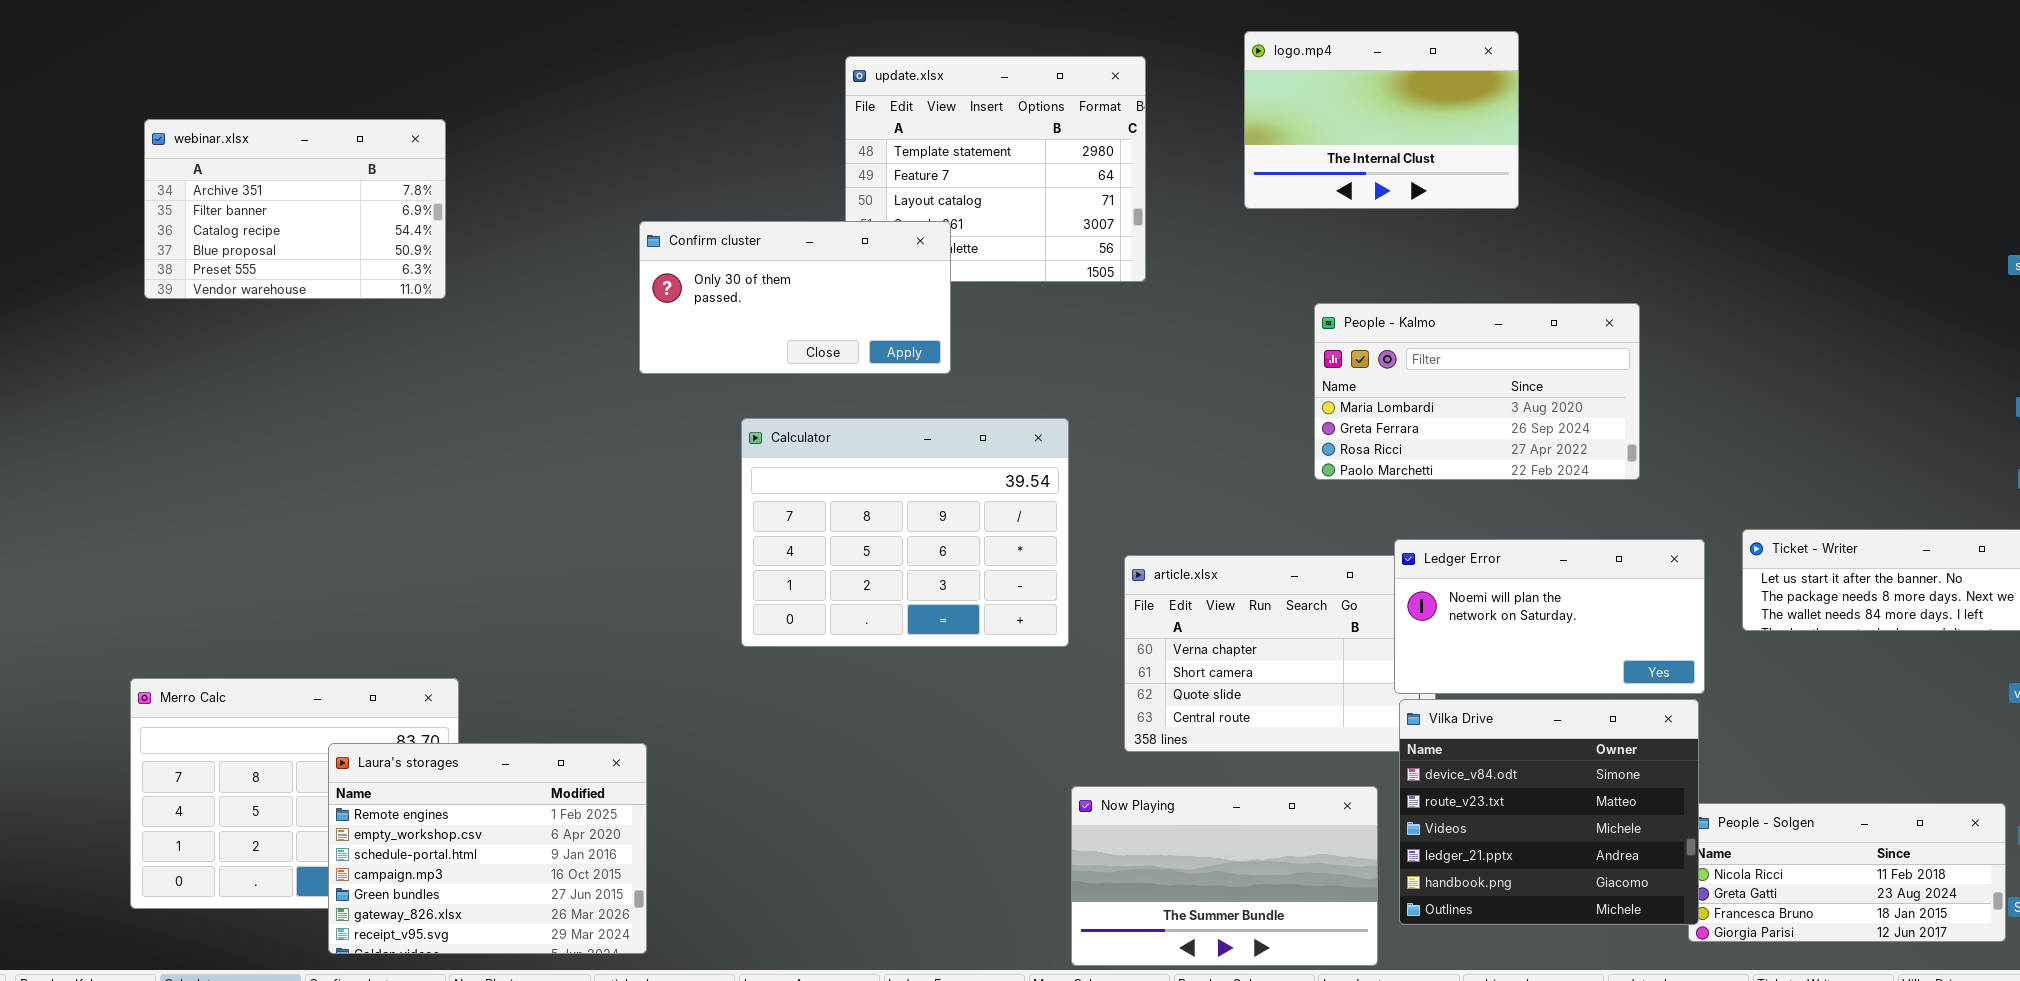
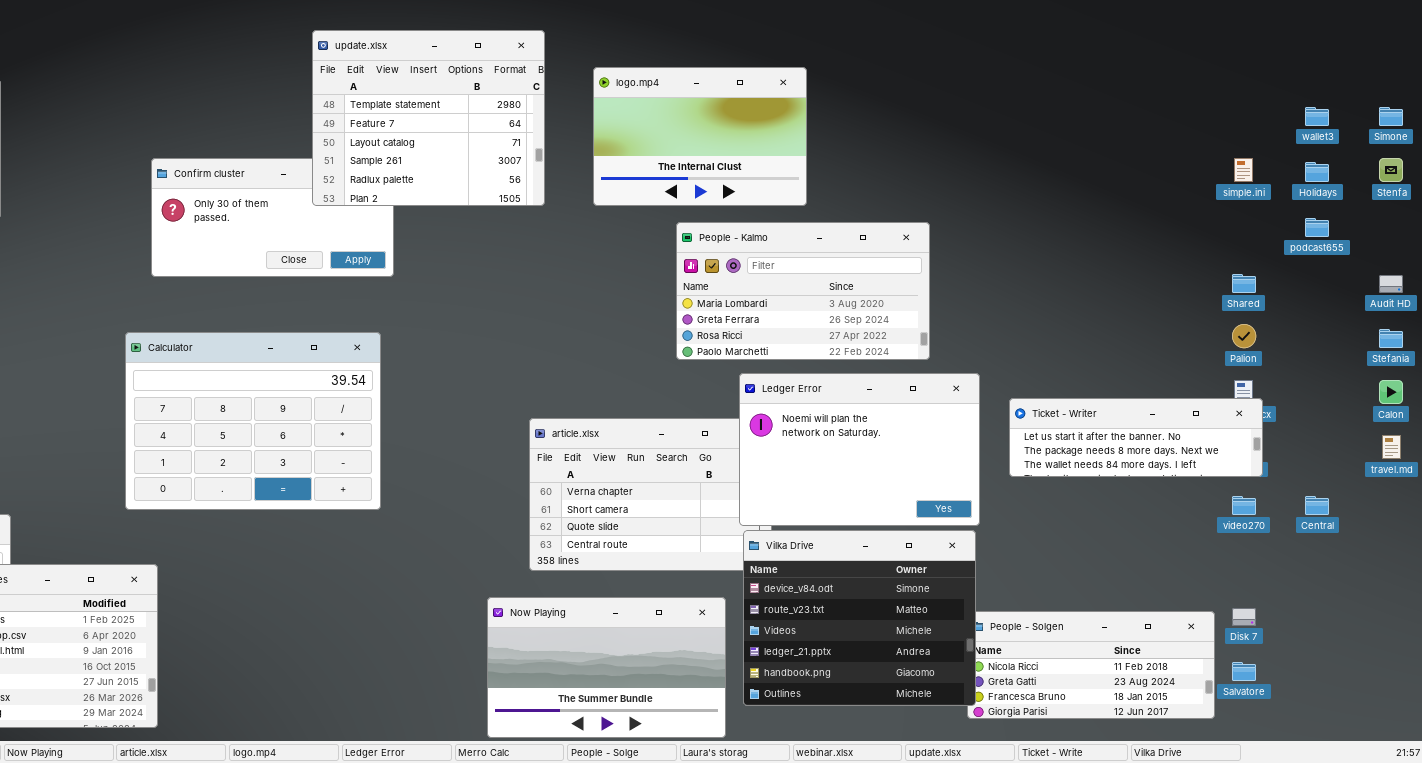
logo.mp4: [1244,31,1519,209] -> [593,67,807,206], moved
update.xlsx: [845,56,1146,282] -> [312,30,545,206], raised
Calculator: [741,418,1069,647] -> [125,332,381,510], moved
Ledger Error: [1394,539,1705,694] -> [739,373,980,526], resized

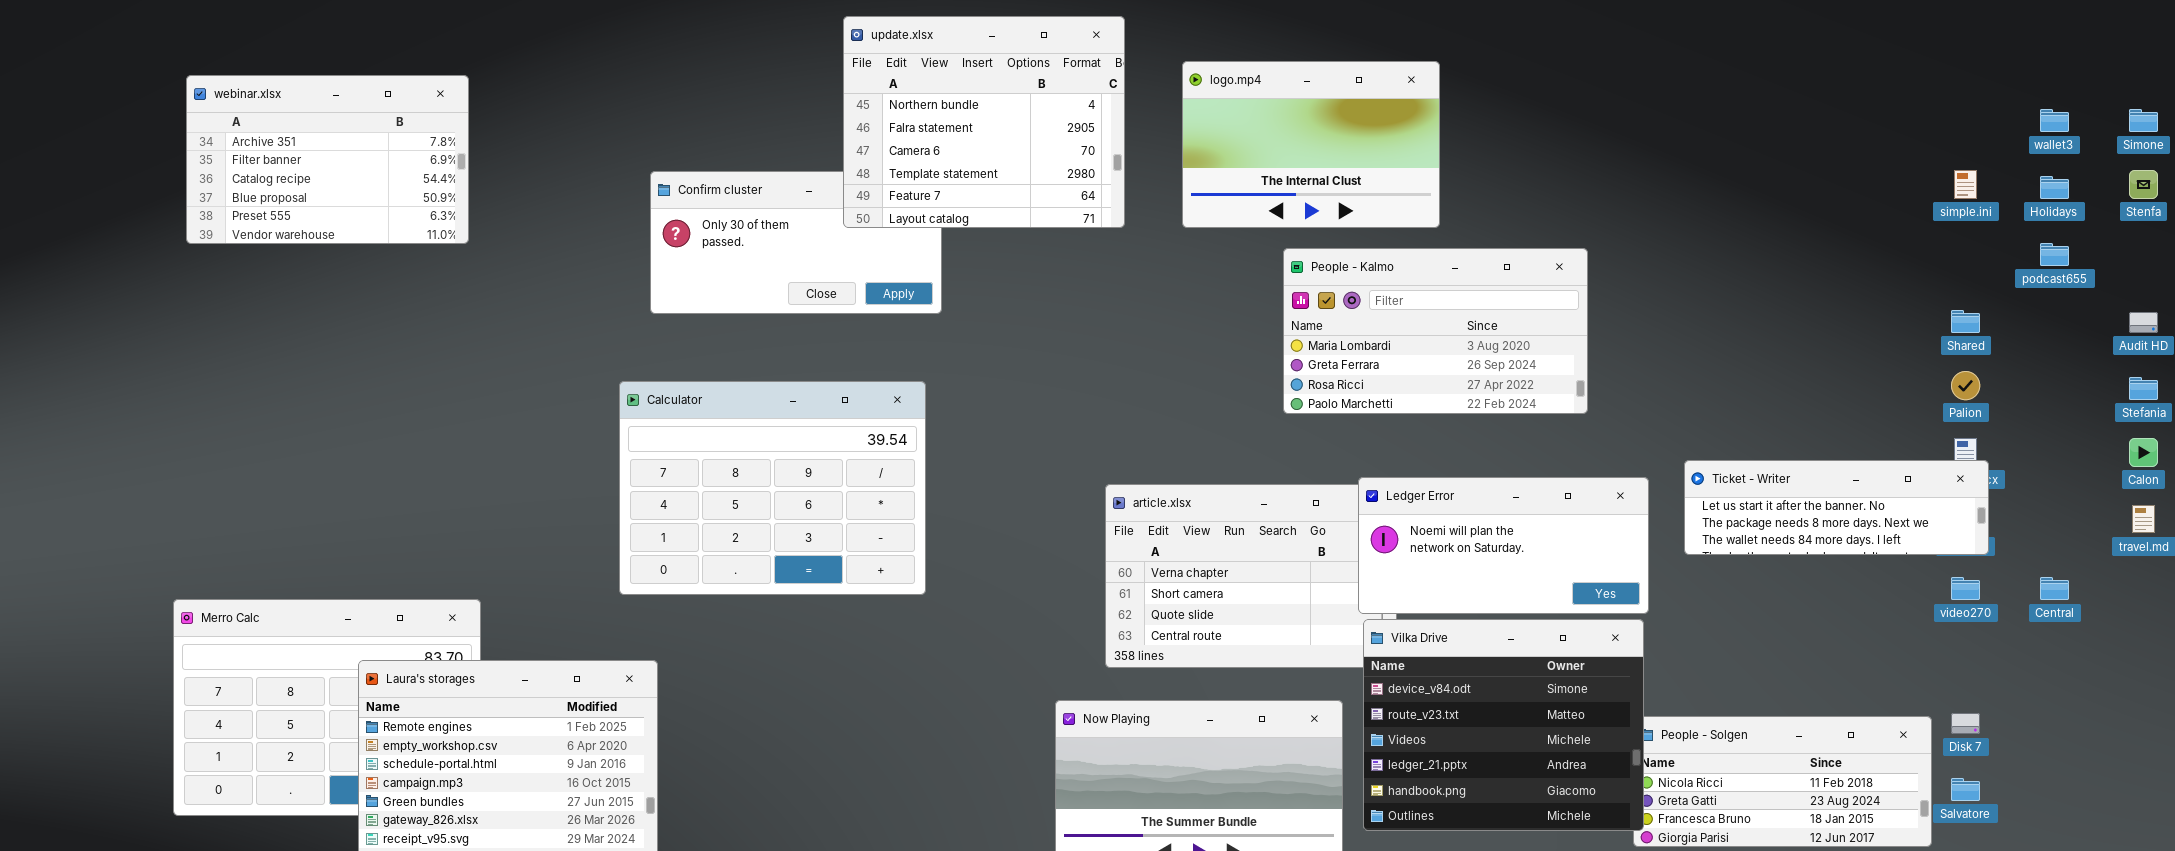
update.xlsx: [312,30,545,206] -> [843,16,1125,228], scrolled up 3 rows
Ledger Error: [739,373,980,526] -> [1358,477,1649,614], resized

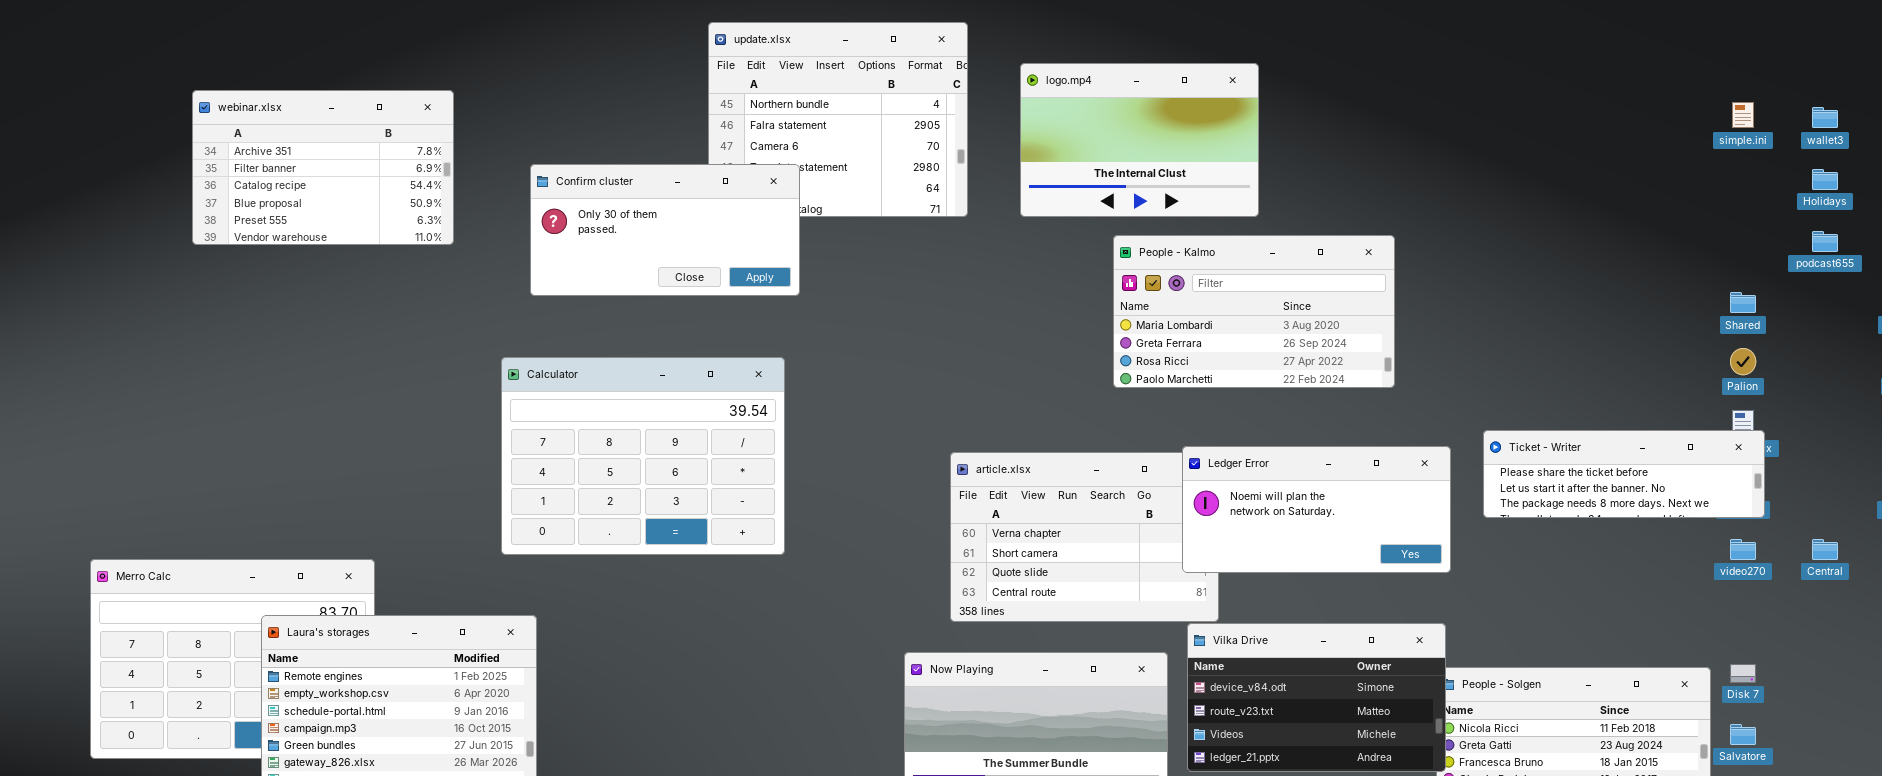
webinar.xlsx: [186,75,469,244] -> [192,90,454,245], moved
simple.ini: [1954,170,1977,199] -> [1732,102,1754,128], moved
Confirm cluster: [650,171,942,314] -> [530,164,800,296], raised
Ticket - Writer: [1684,460,1989,555] -> [1483,430,1765,518], scrolled up 1 row
Vilka Drive: [1363,619,1644,831] -> [1187,623,1446,772], resized

